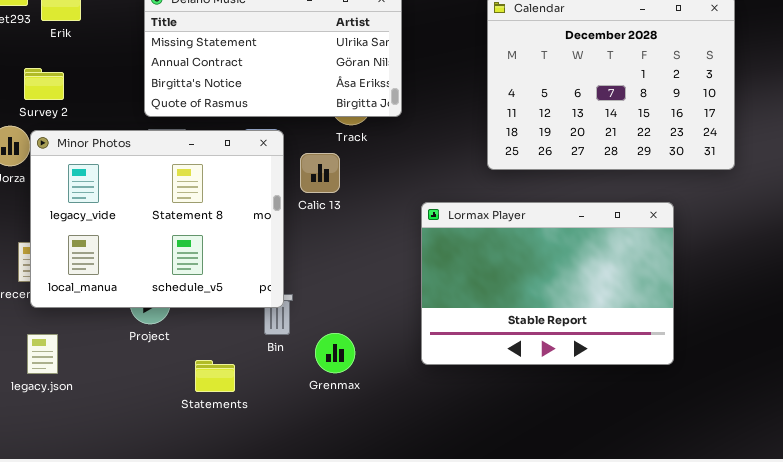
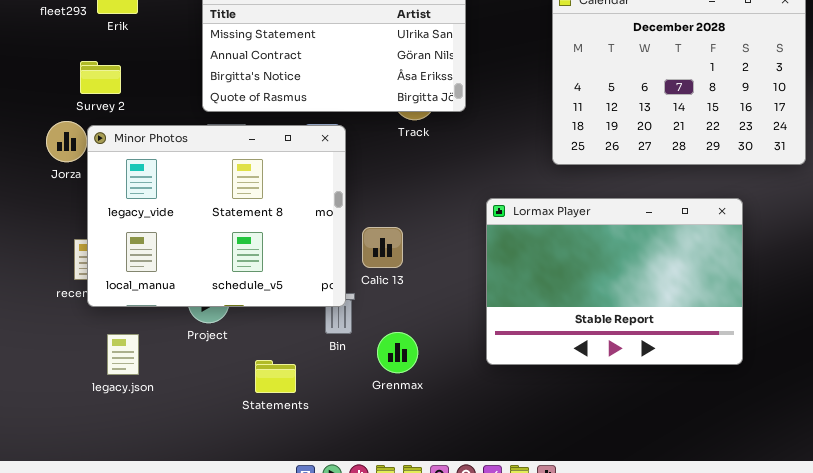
Calic 13: [300,153,340,193] -> [362,227,403,268], moved
legacy.json: [27,334,58,374] -> [107,334,139,375], moved

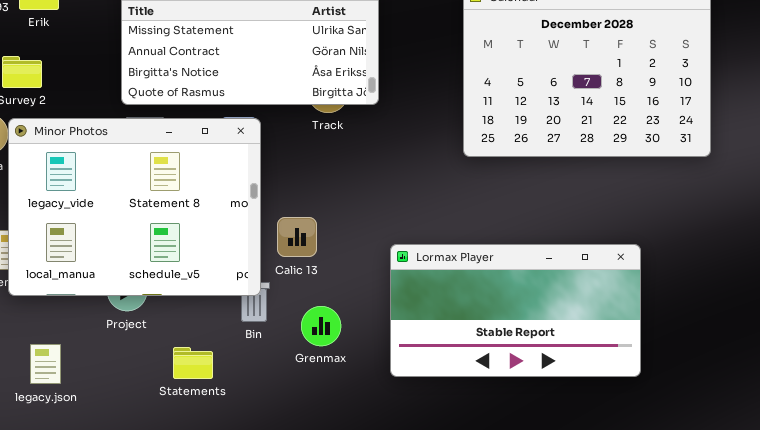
Lormax Player: [486,198,743,365] -> [390,244,641,377], moved, resized
Grenmax: [377,332,418,373] -> [301,306,341,346], moved
legacy.json: [107,334,139,375] -> [30,344,61,384], moved

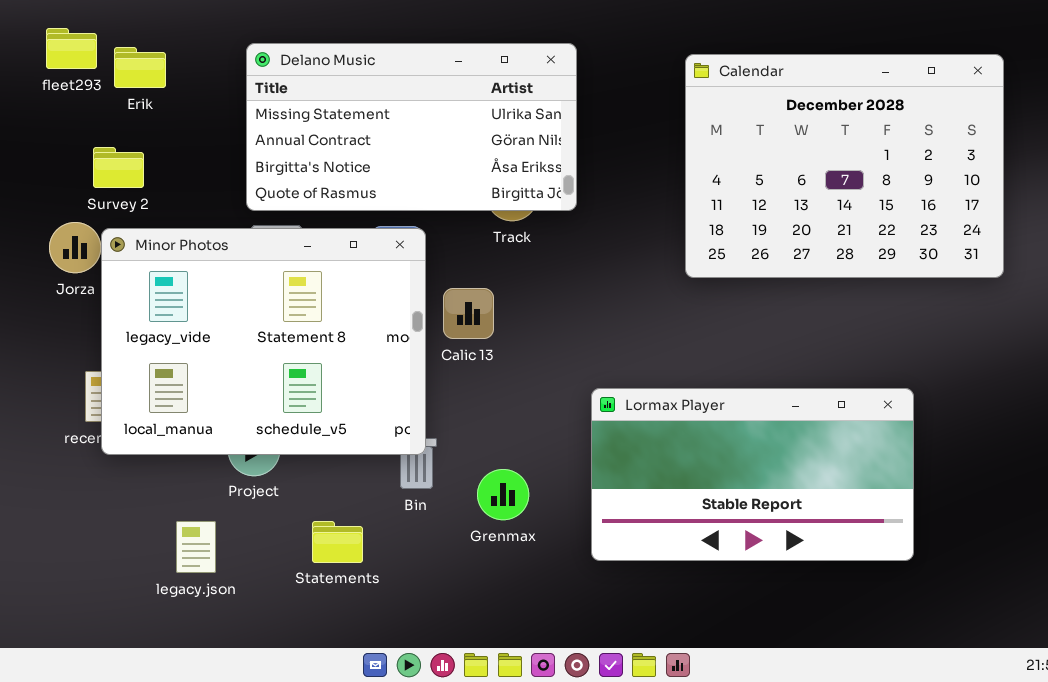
Calic 13: [277,217,317,257] -> [443,288,494,339], moved
legacy.json: [30,344,61,384] -> [176,521,216,573], moved

